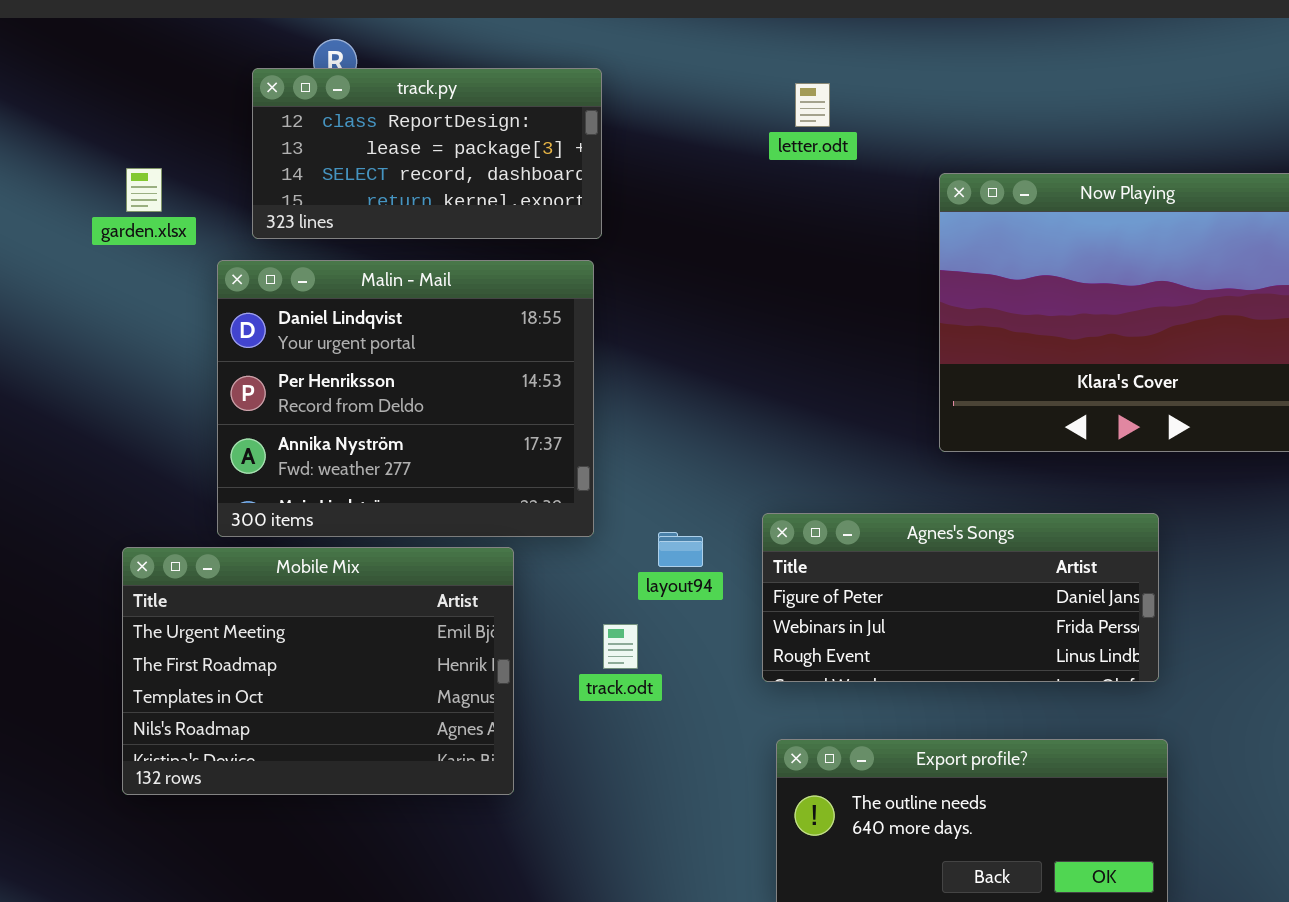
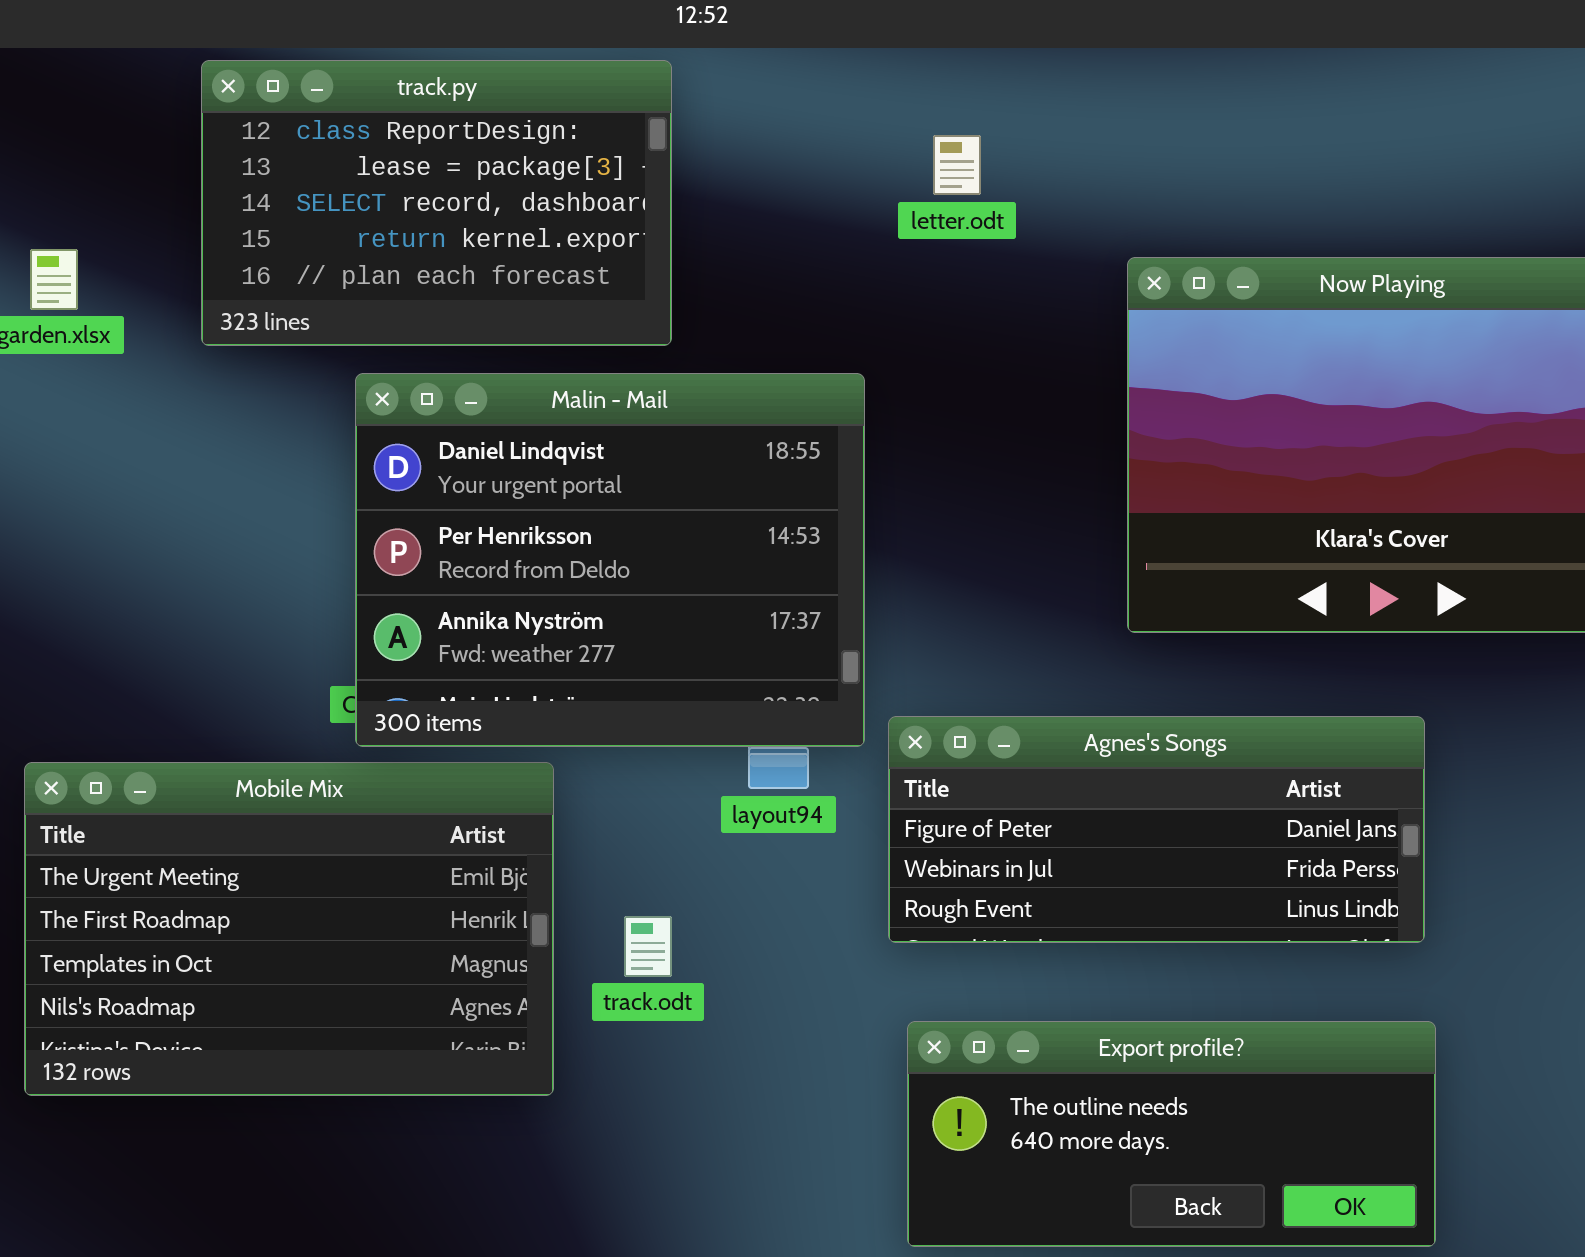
track.py: [252,68,602,239] -> [201,60,672,346], resized
Malin - Mail: [217,260,594,537] -> [355,373,865,747], moved
track.odt: [603,624,638,669] -> [624,916,672,977], moved

